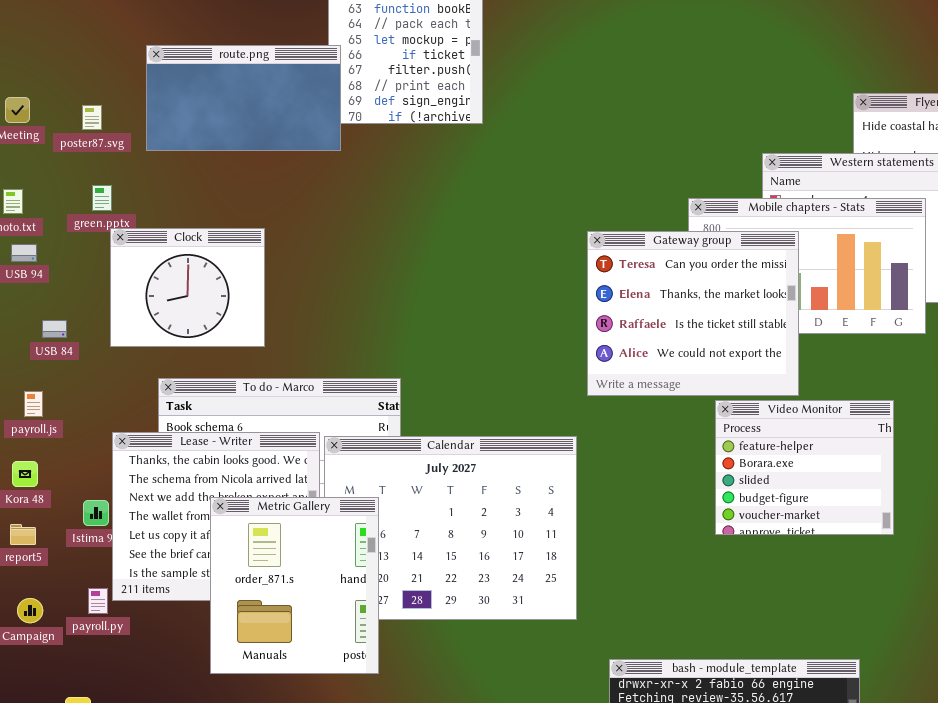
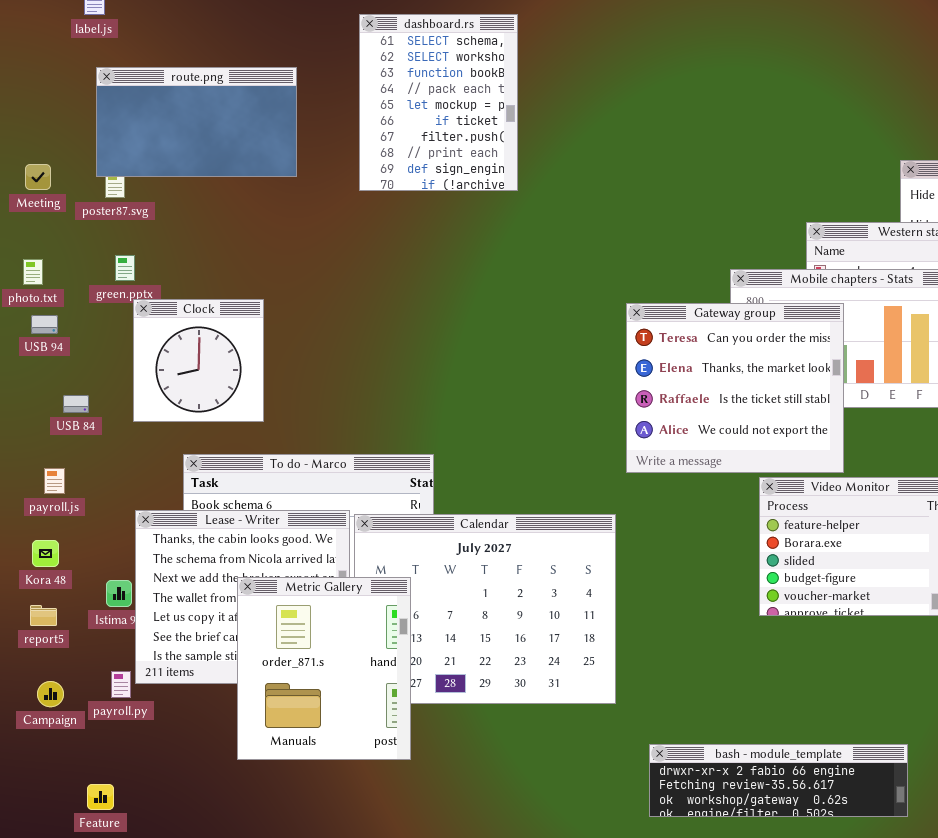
route.png: [146,45,341,151] -> [96,67,297,177], moved
Clock: [110,228,265,347] -> [133,299,264,422], resized

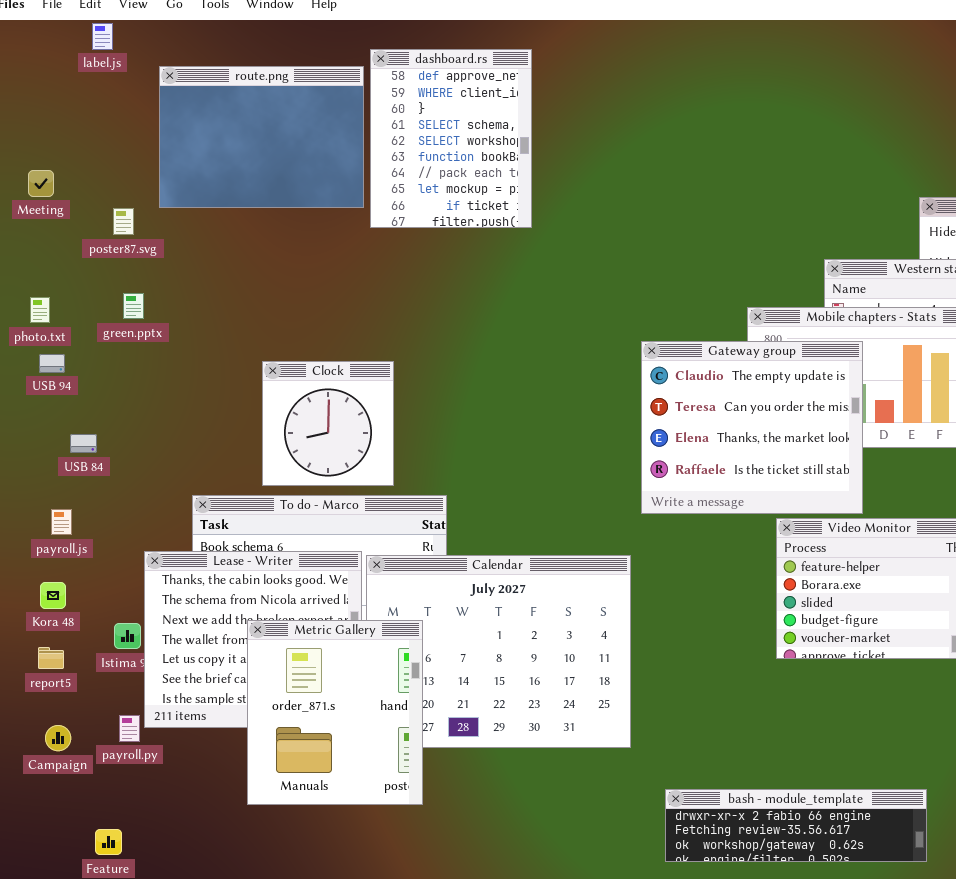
dashboard.rs: [359,14,518,191] -> [370,49,532,228], scrolled up 3 rows
route.png: [96,67,297,177] -> [159,66,364,208], moved, resized
Meeting: [25,164,51,190] -> [28,170,54,197], moved
Clock: [133,299,264,422] -> [262,361,394,486], moved
Gateway group: [626,303,844,473] -> [641,341,863,514], scrolled up 1 row

